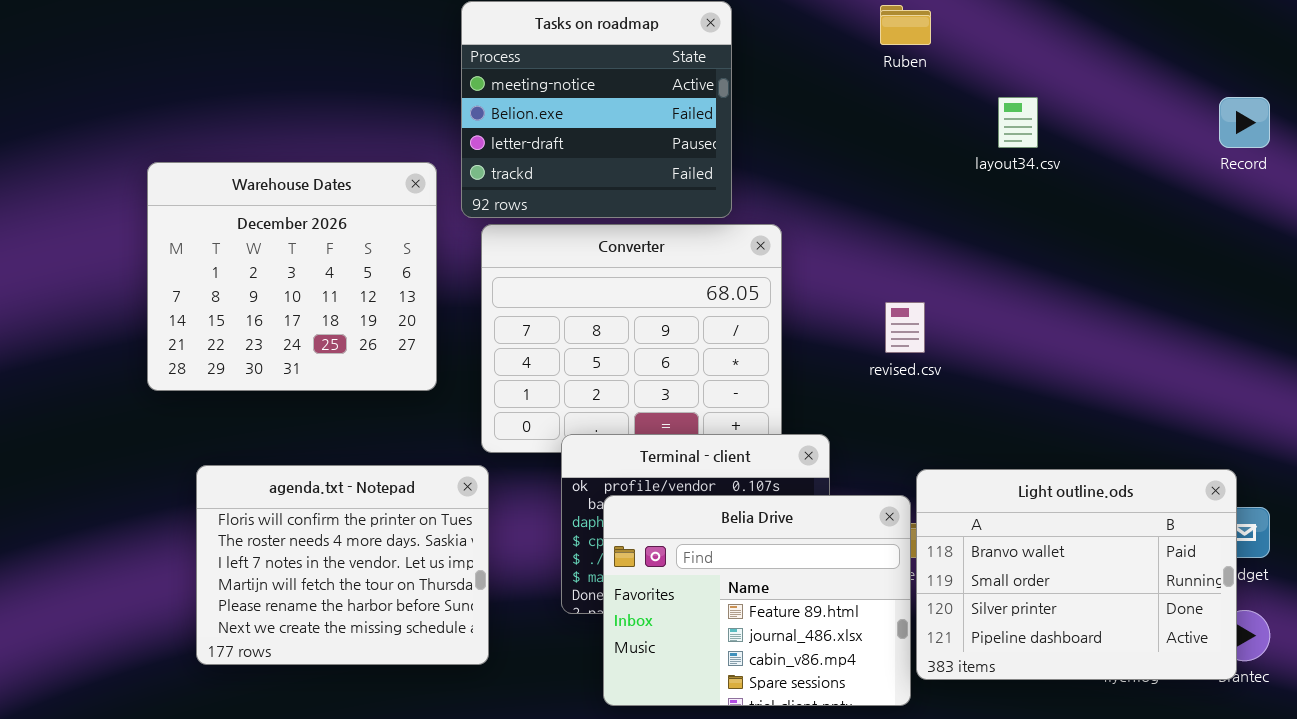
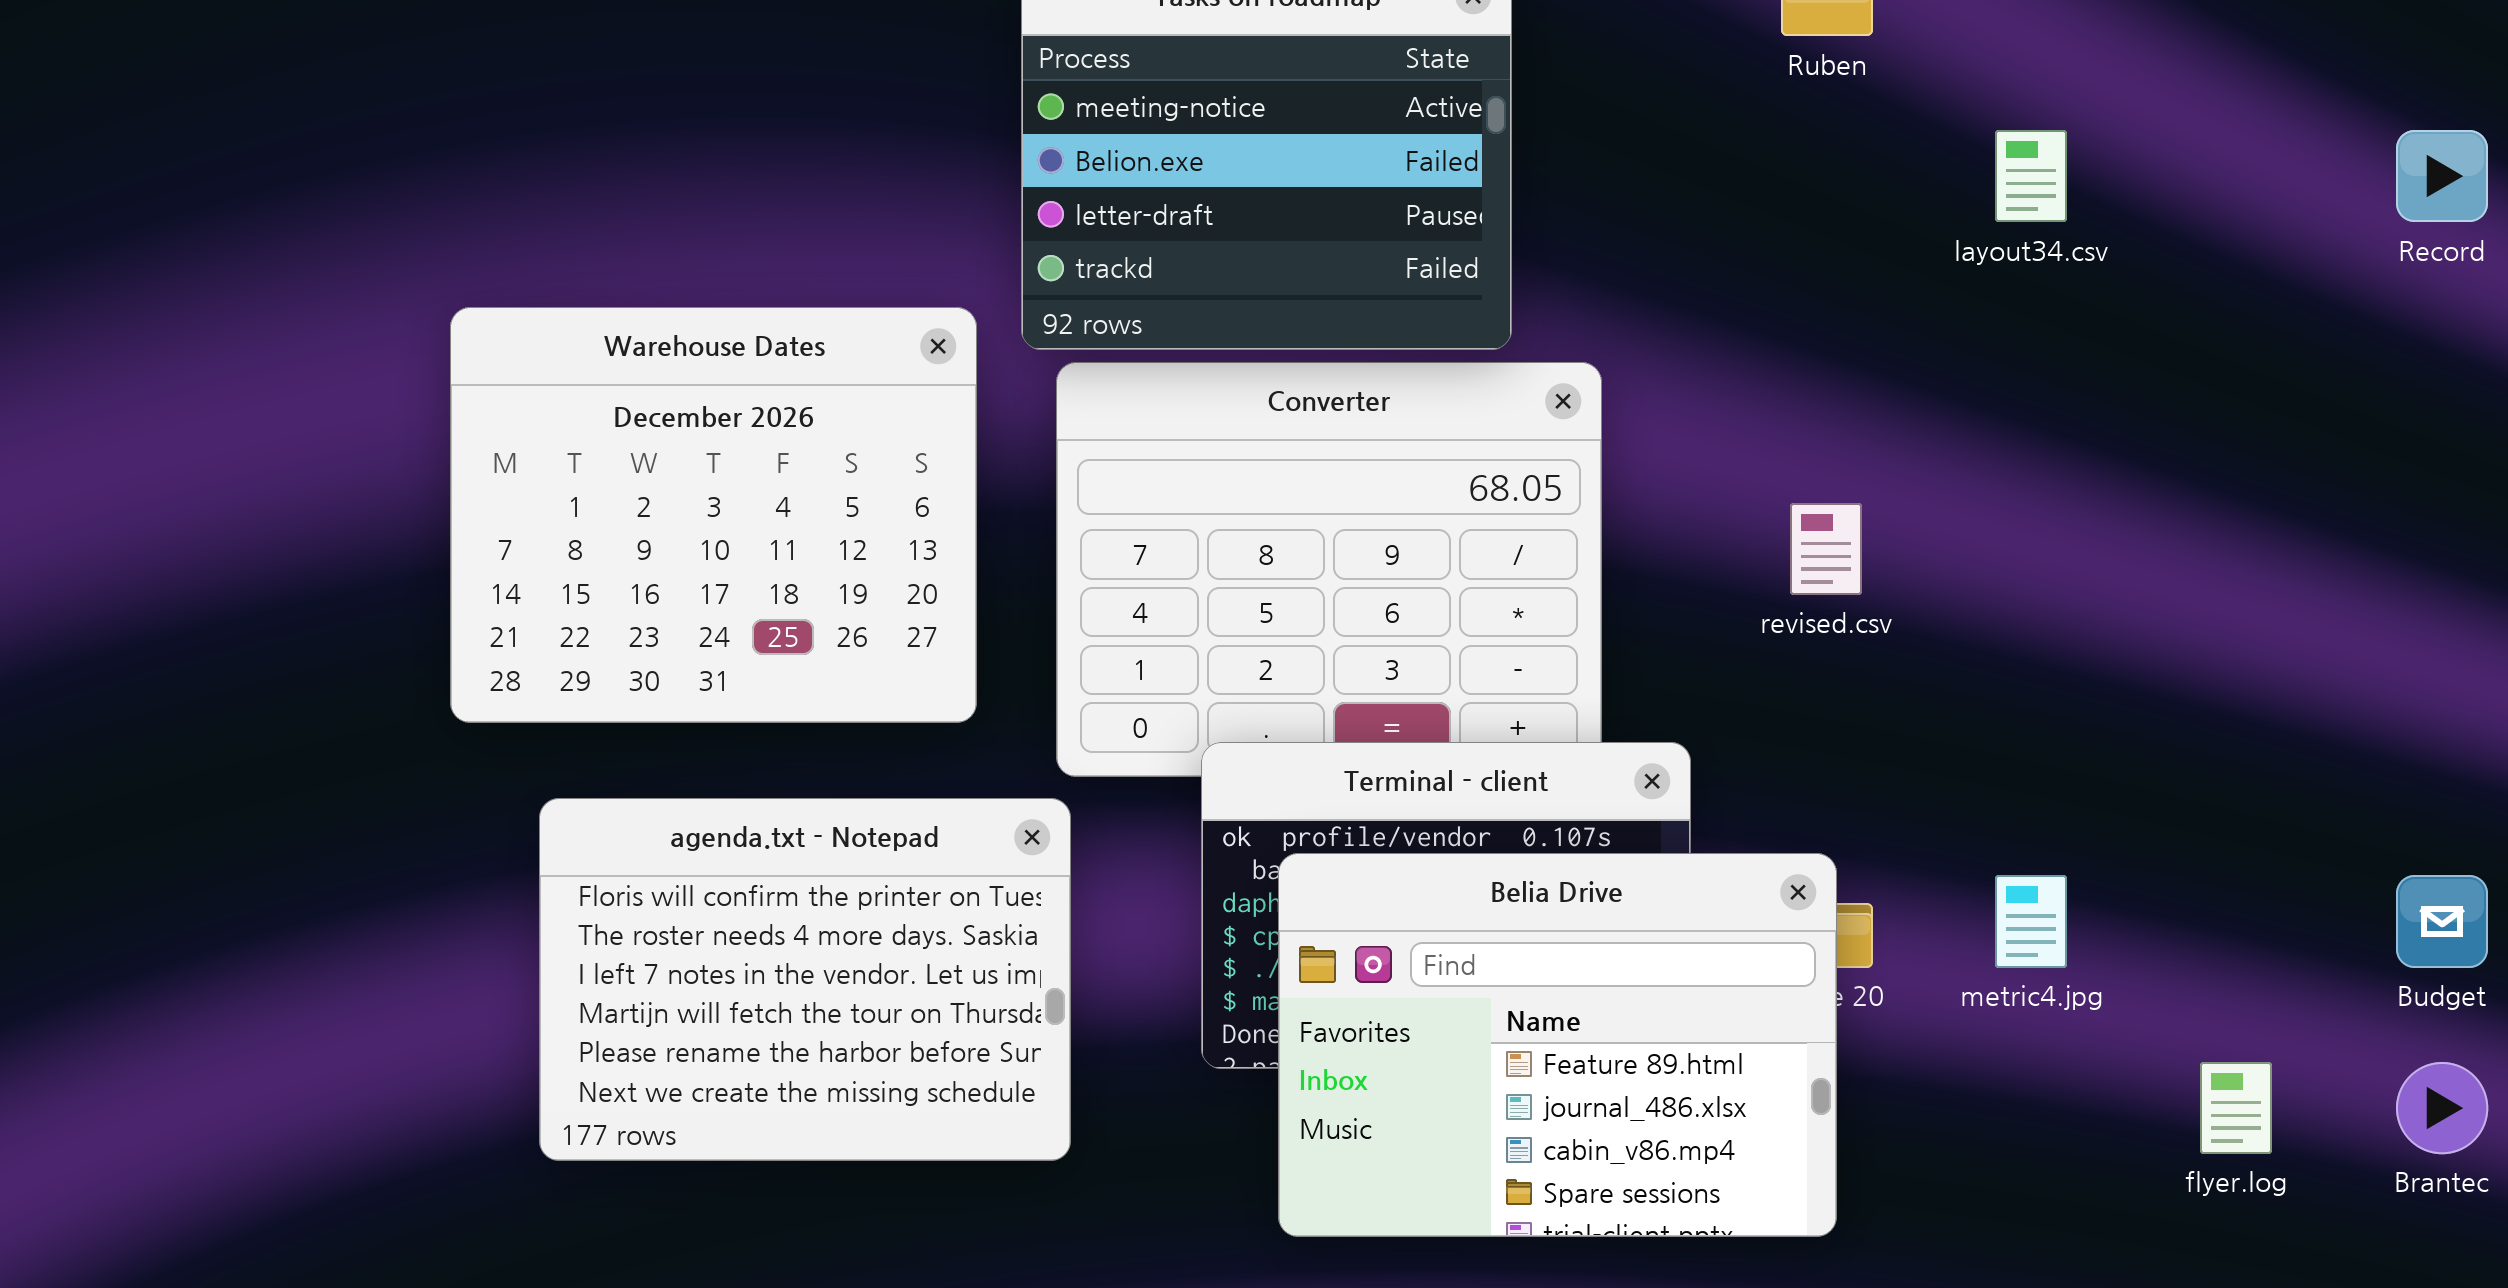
Warehouse Dates: [147,162,437,391] -> [450,307,977,723], moved
Light outline.ods: [916,469,1237,680] -> none, closed

